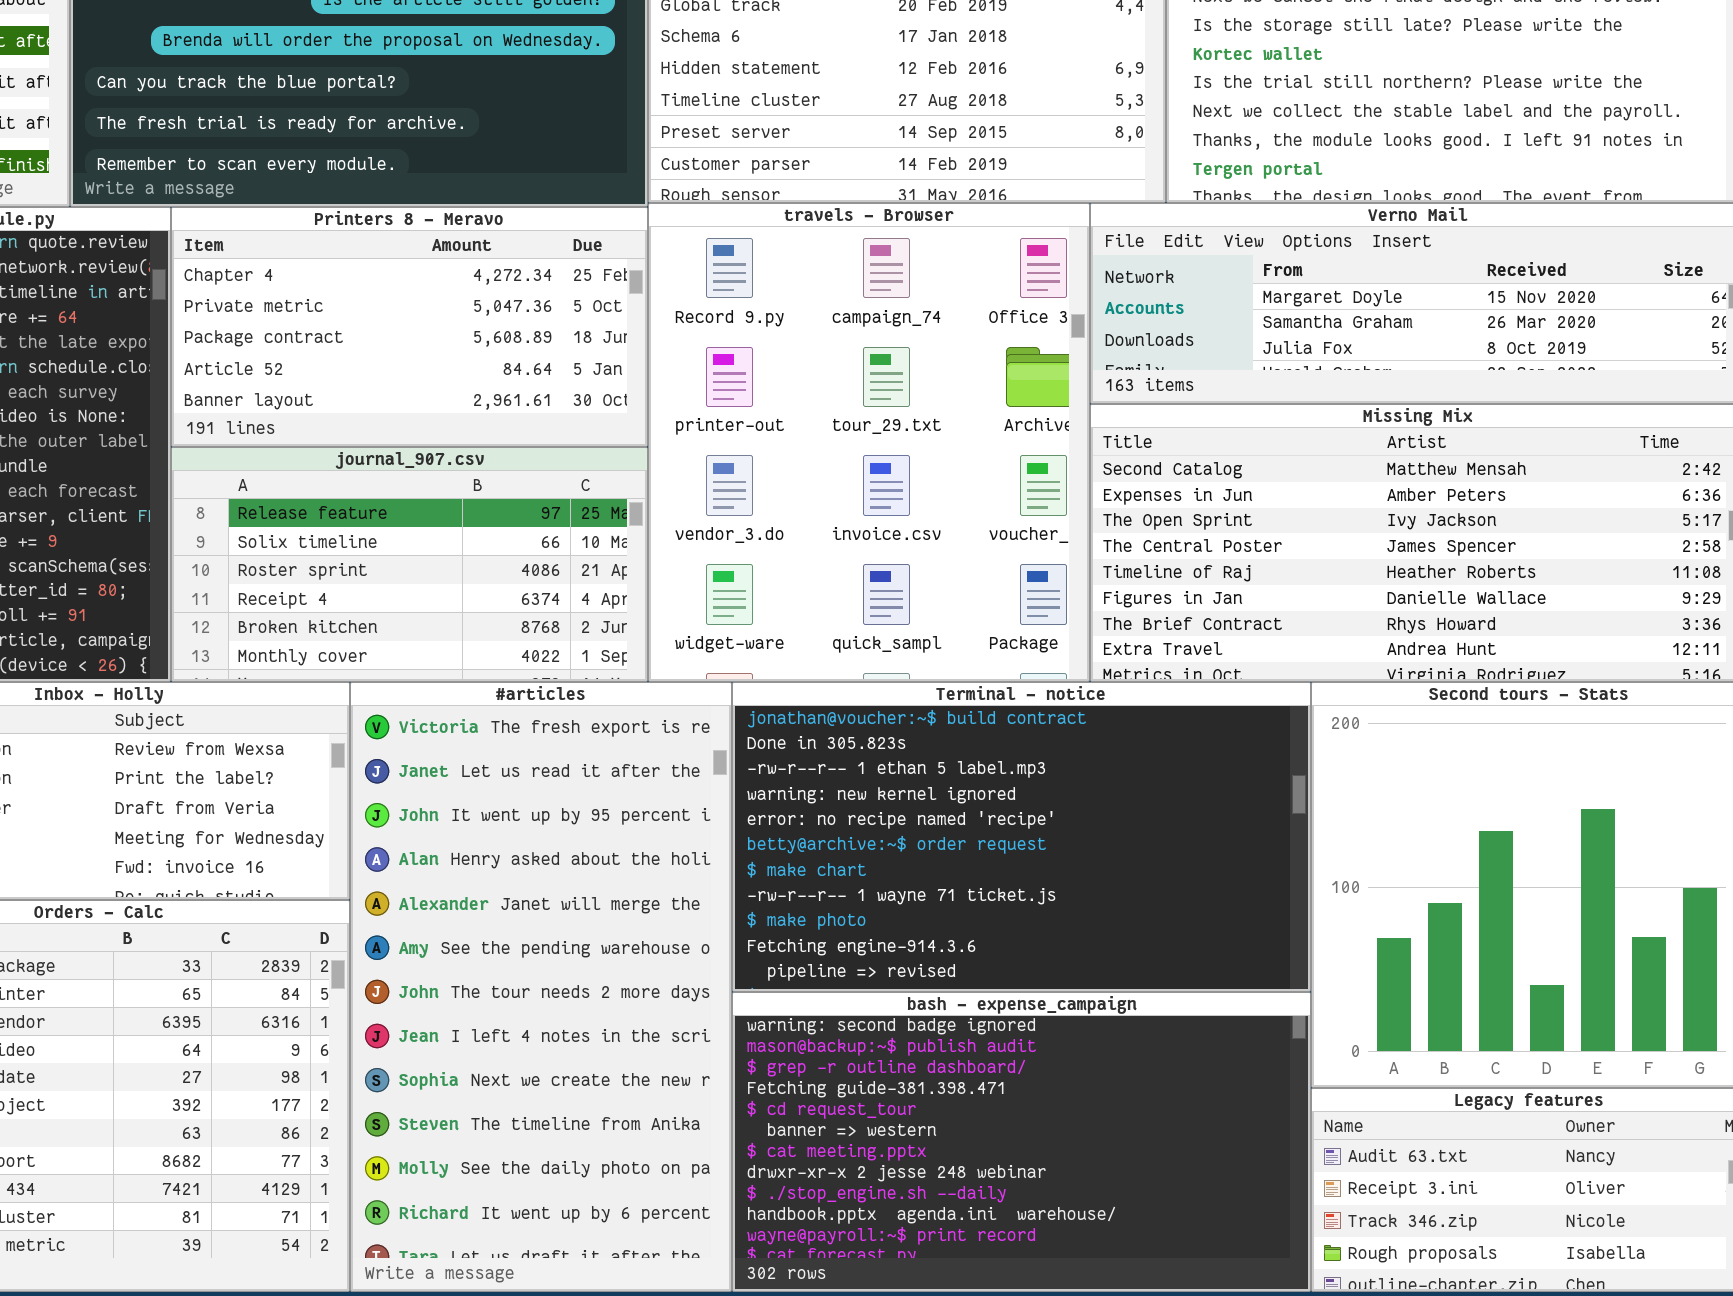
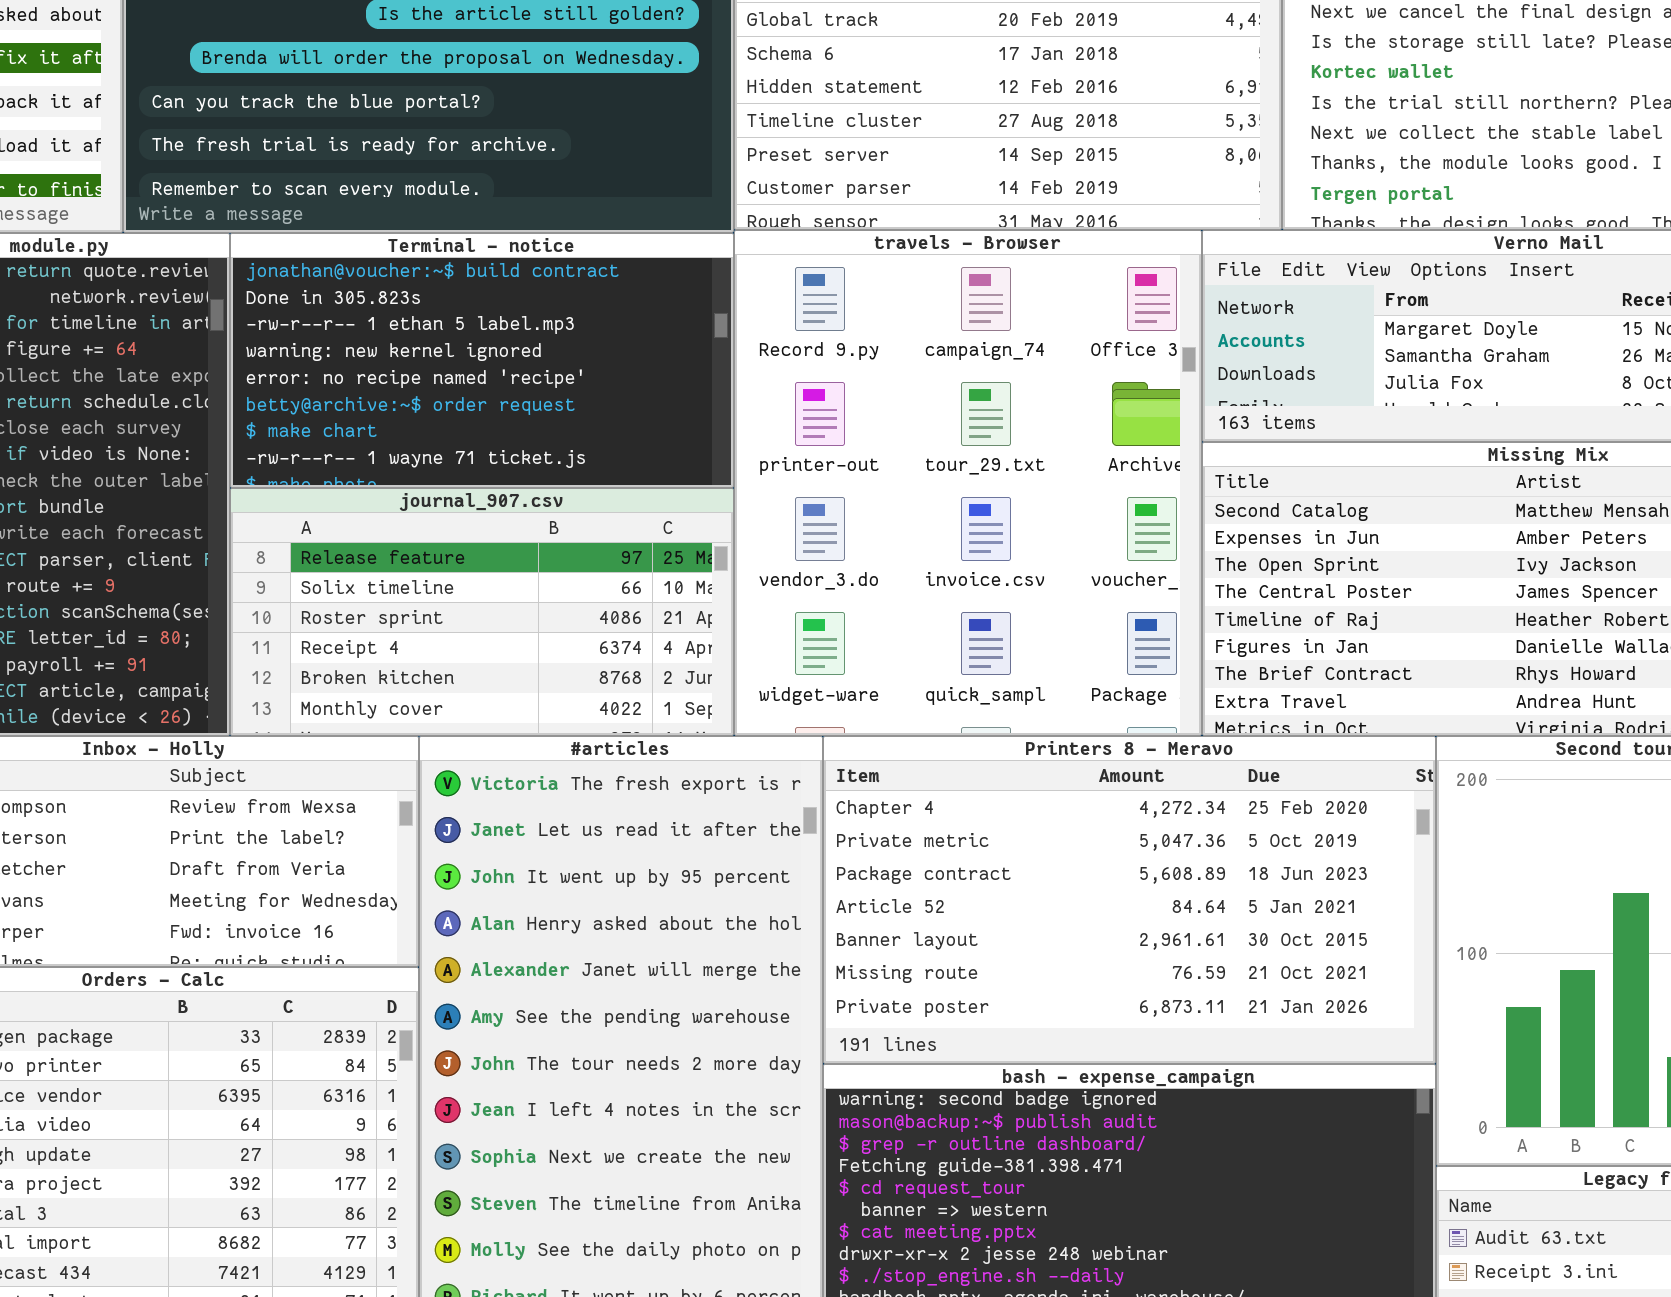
Printers 8 - Meravo: [171,207,648,447] -> [823,736,1436,1064], moved, resized
Terminal - notice: [732,682,1311,992] -> [230,233,734,488], moved, resized

